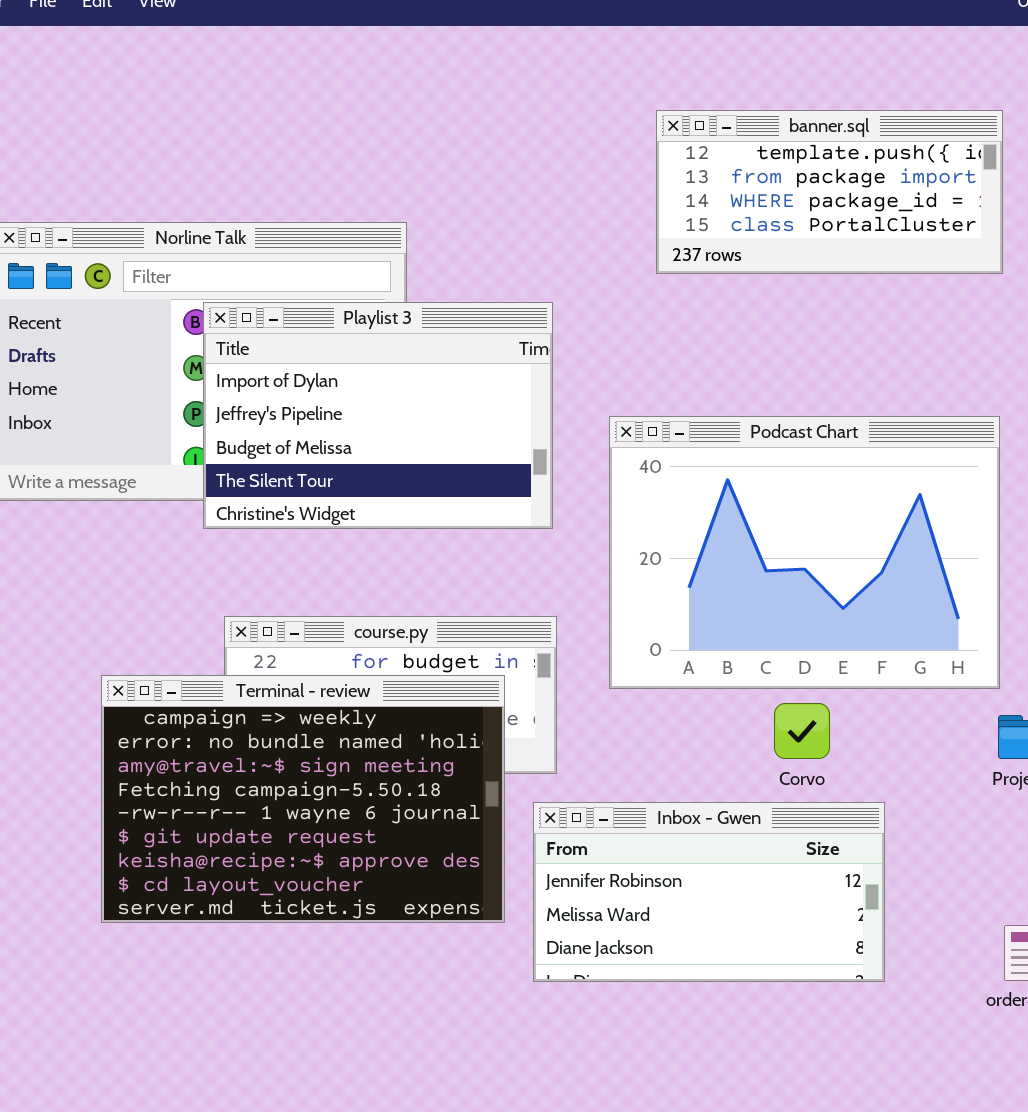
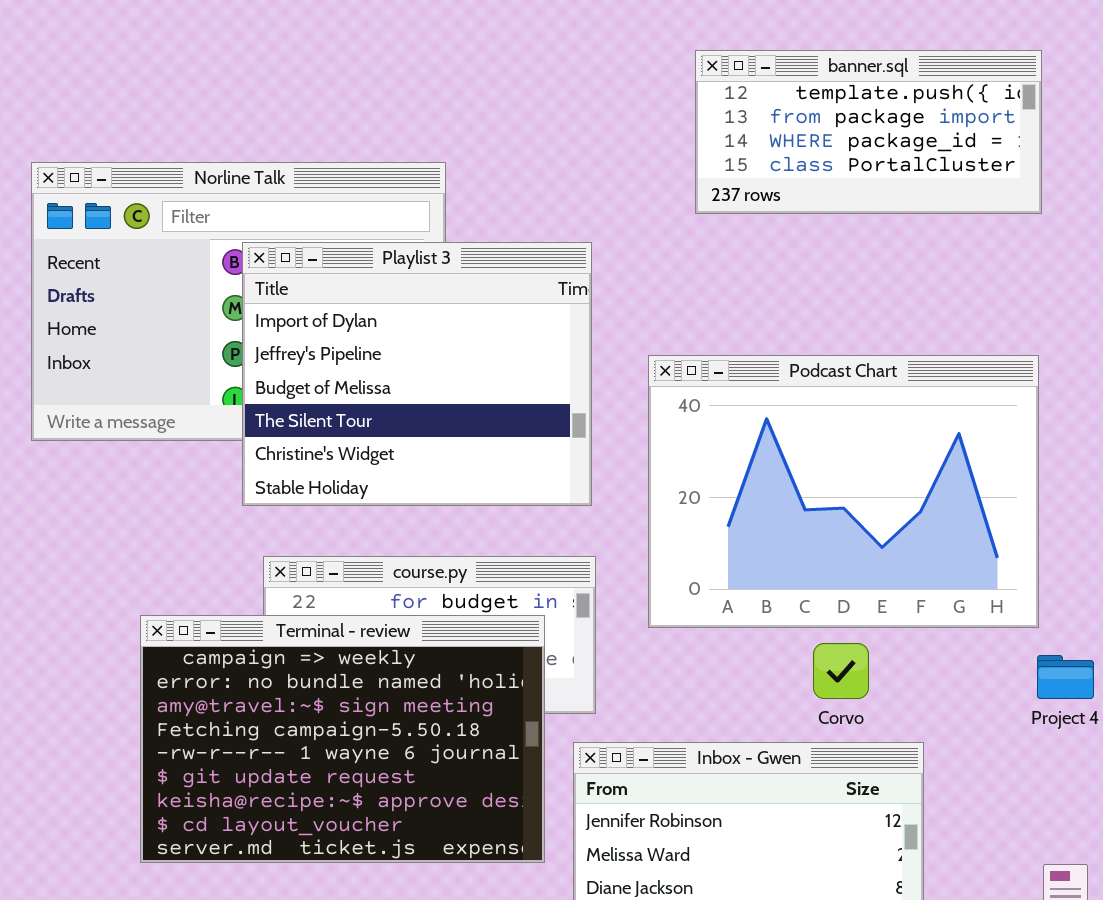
Playlist 3: [203,302,553,529] -> [242,242,592,506], resized

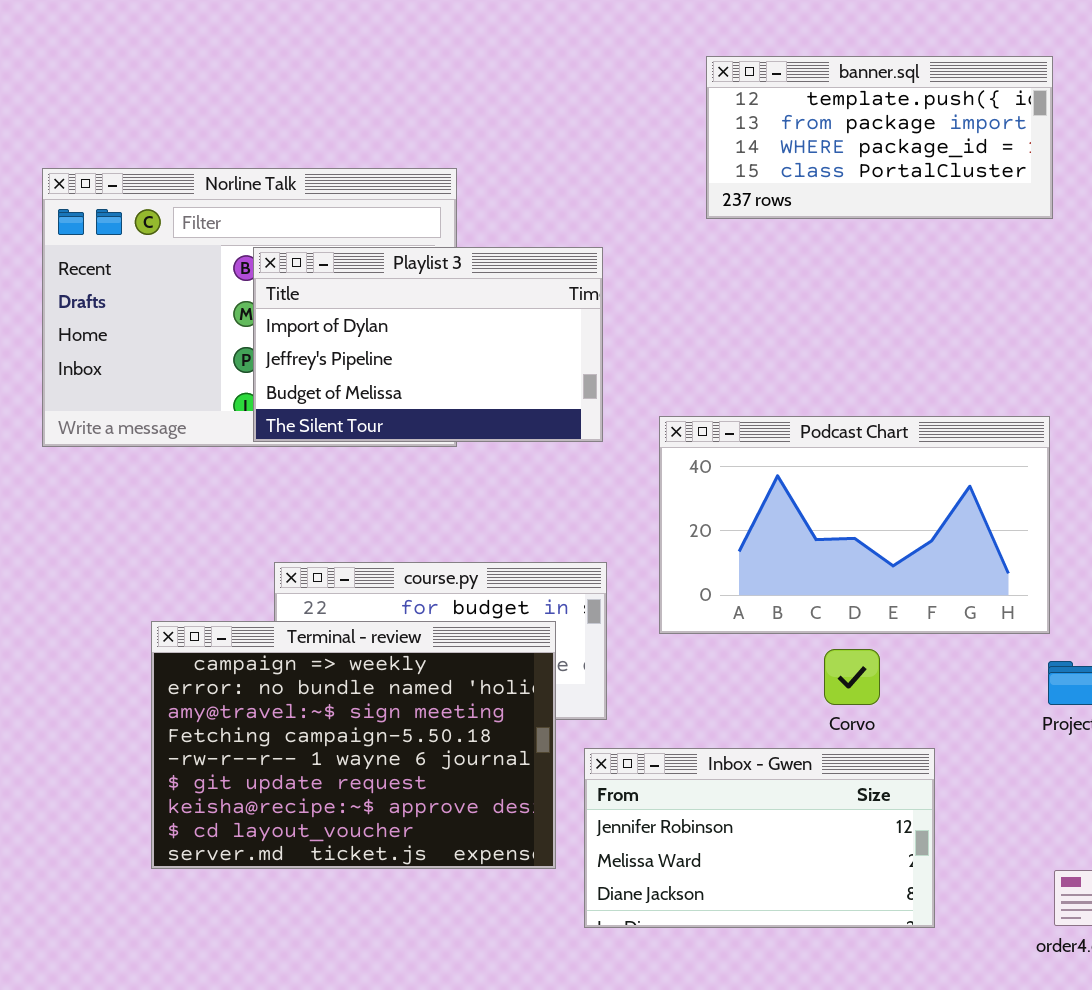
Playlist 3: [242,242,592,506] -> [253,247,603,442], resized
Podcast Chart: [648,355,1039,628] -> [659,416,1050,634], resized

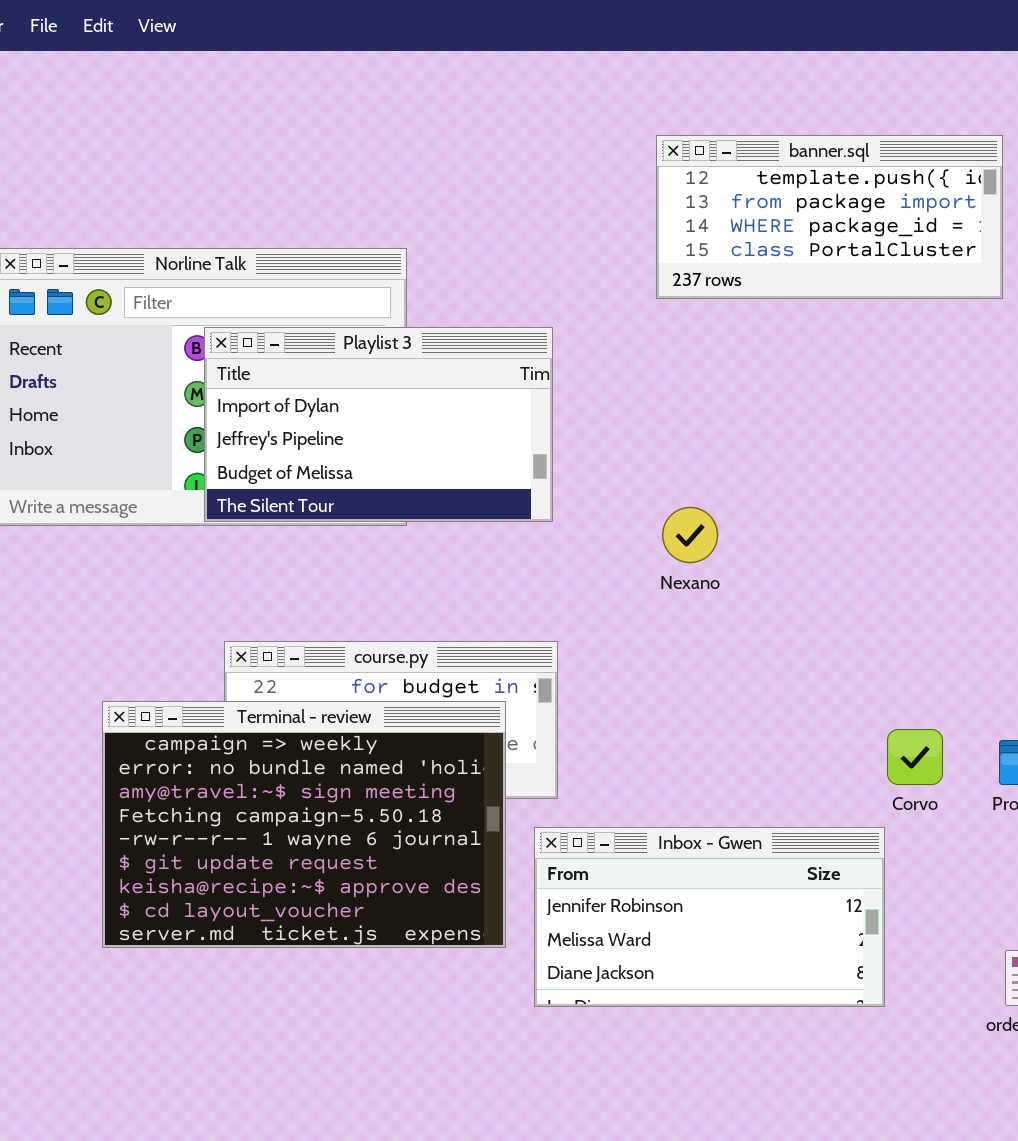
Podcast Chart: [659,416,1050,634] -> none, closed
Corvo: [824,649,880,705] -> [887,729,943,785], moved

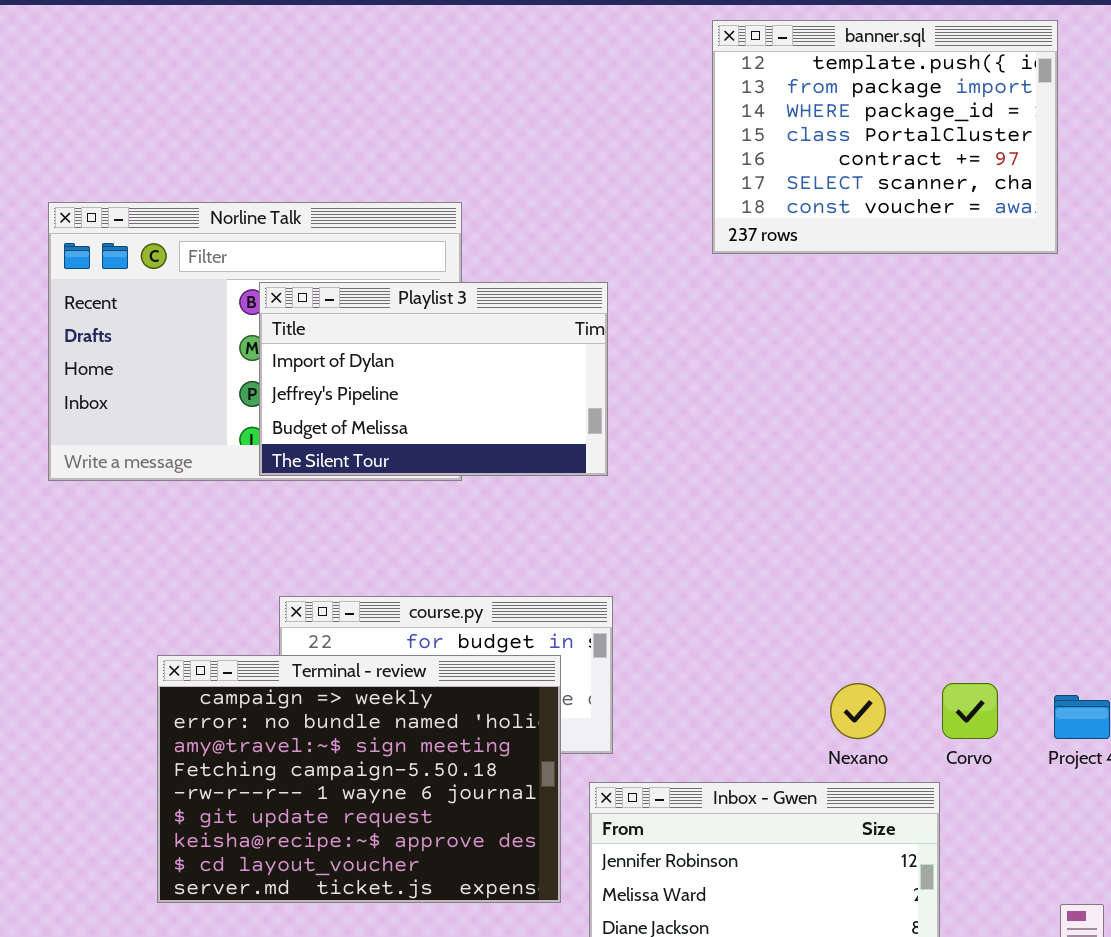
banner.sql: [656,135,1003,299] -> [712,20,1058,254], resized
Nexano: [662,507,718,563] -> [830,683,886,739], moved

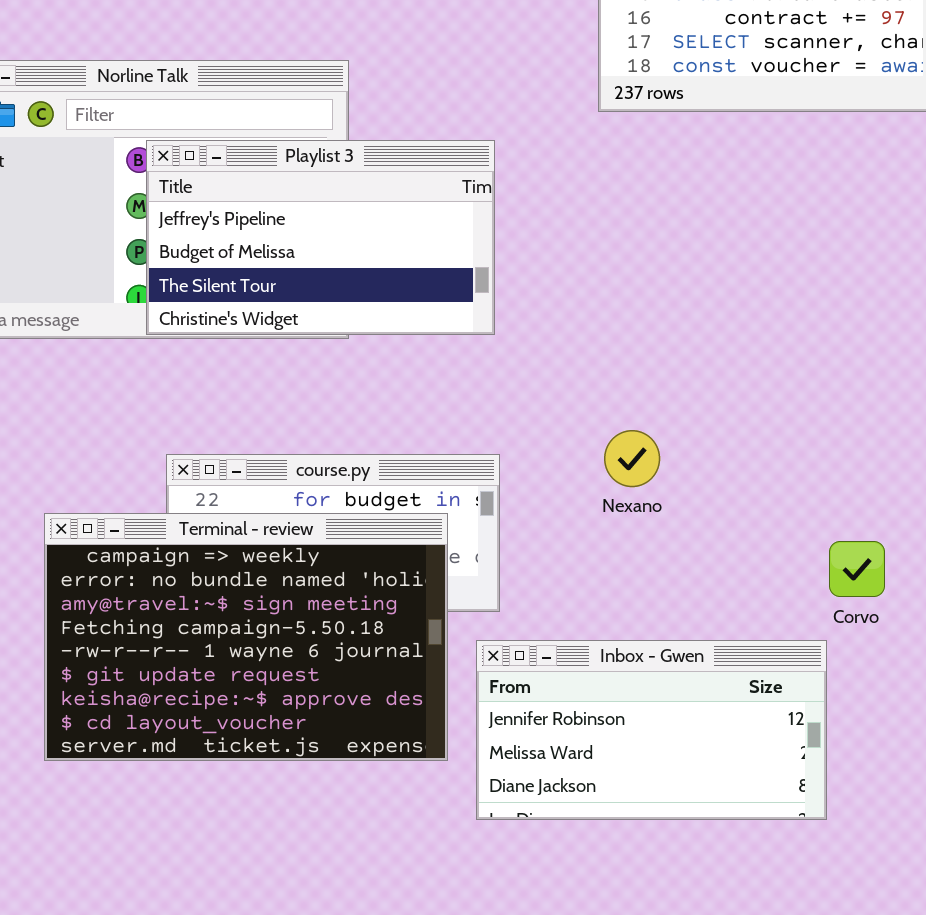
Playlist 3: [259,282,608,476] -> [146,140,495,335], scrolled down 1 row
Nexano: [830,683,886,739] -> [604,430,660,487], moved

